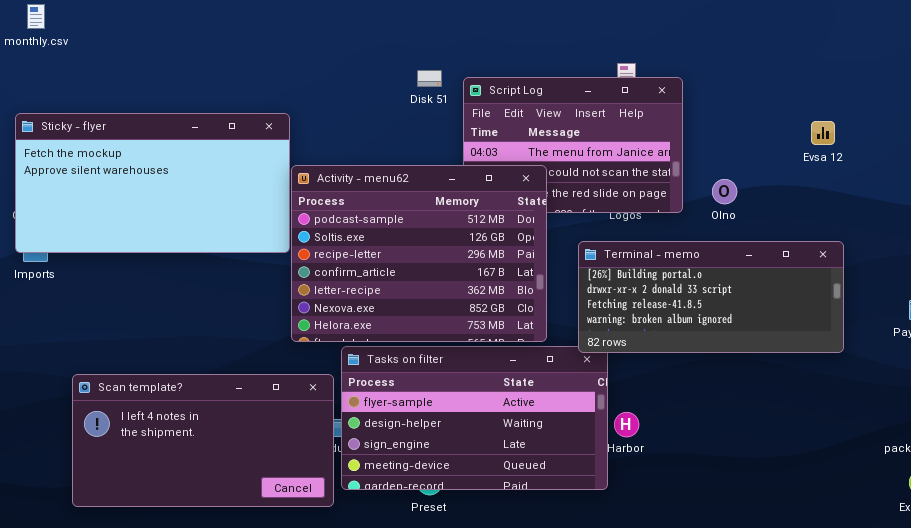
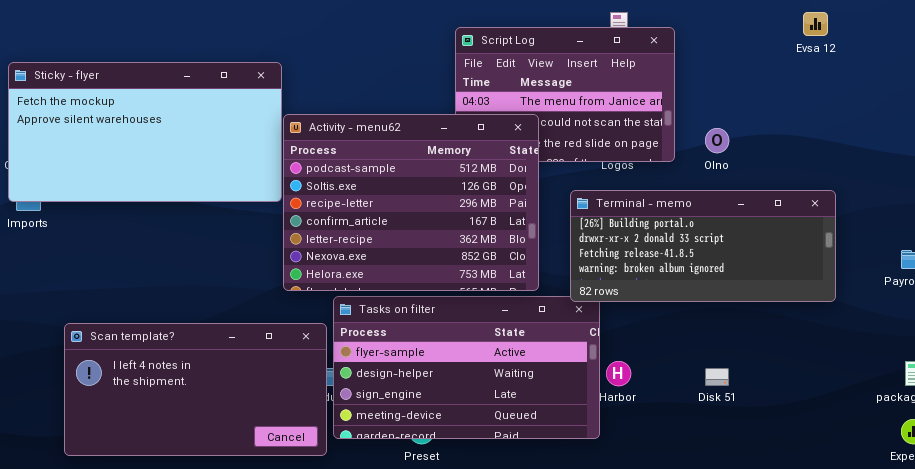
Disk 51: [417,70,442,87] -> [705,368,729,386], moved
Evsa 12: [811,121,835,145] -> [803,12,828,36], moved

